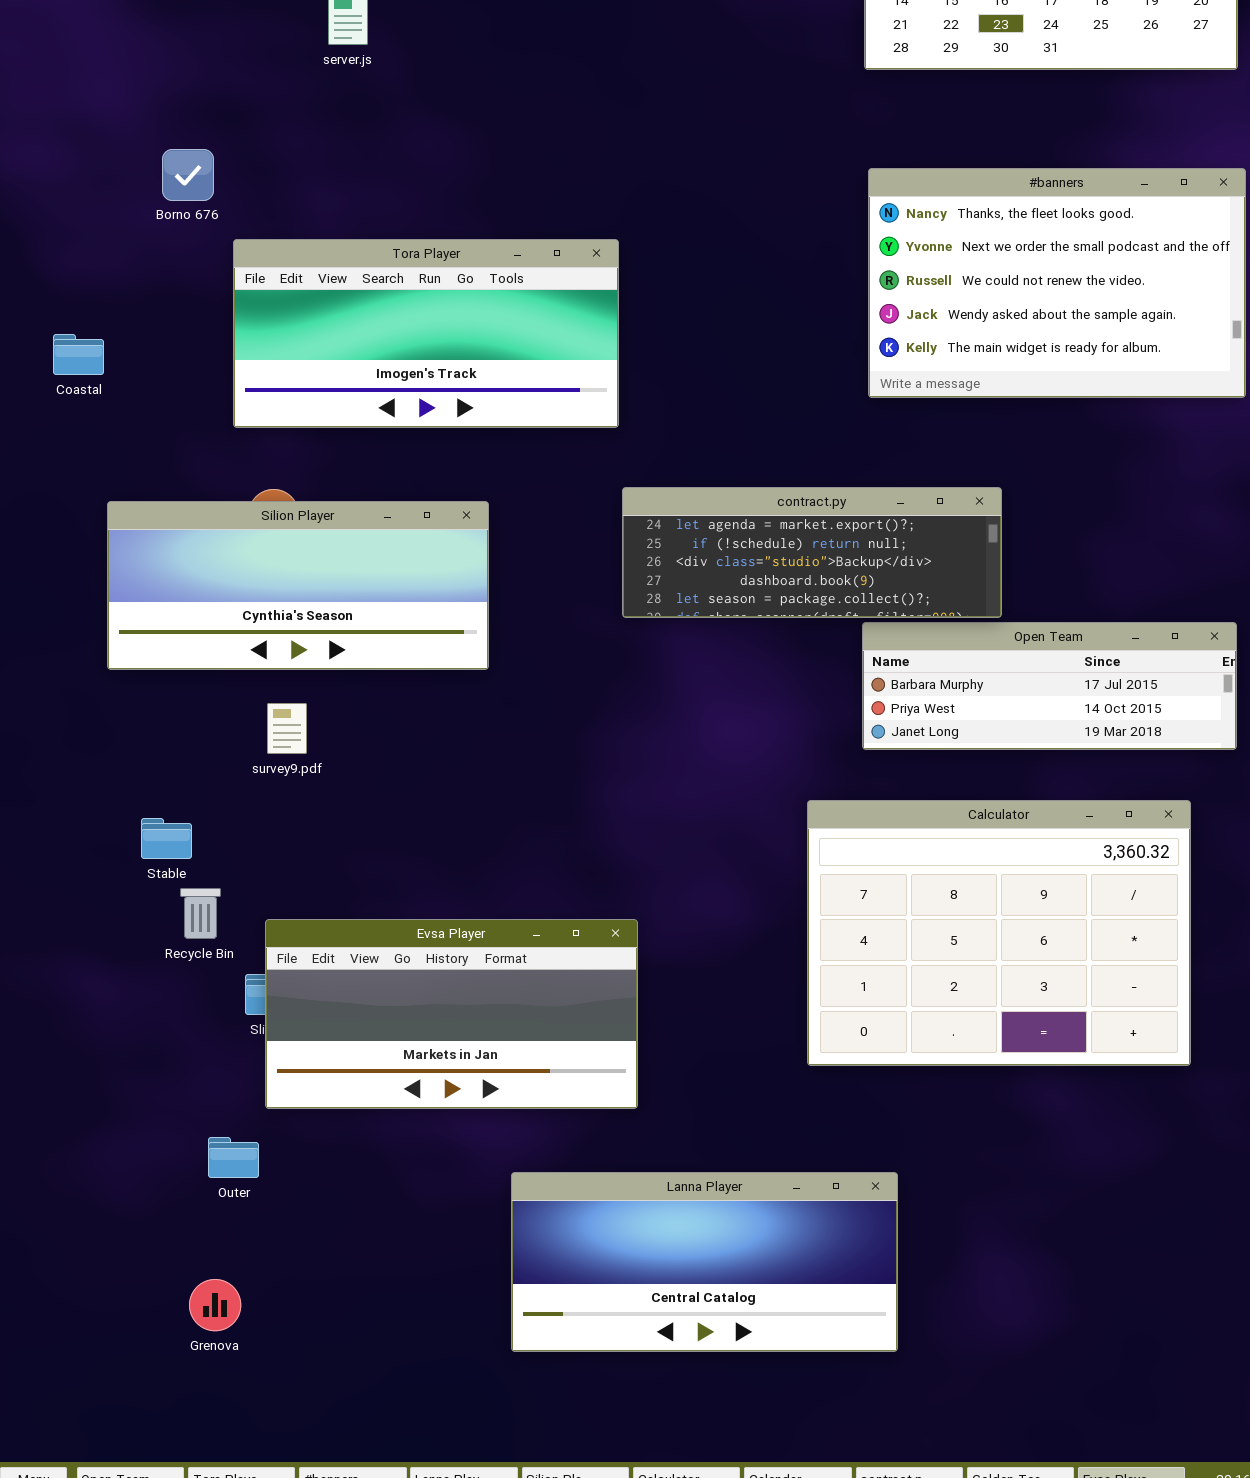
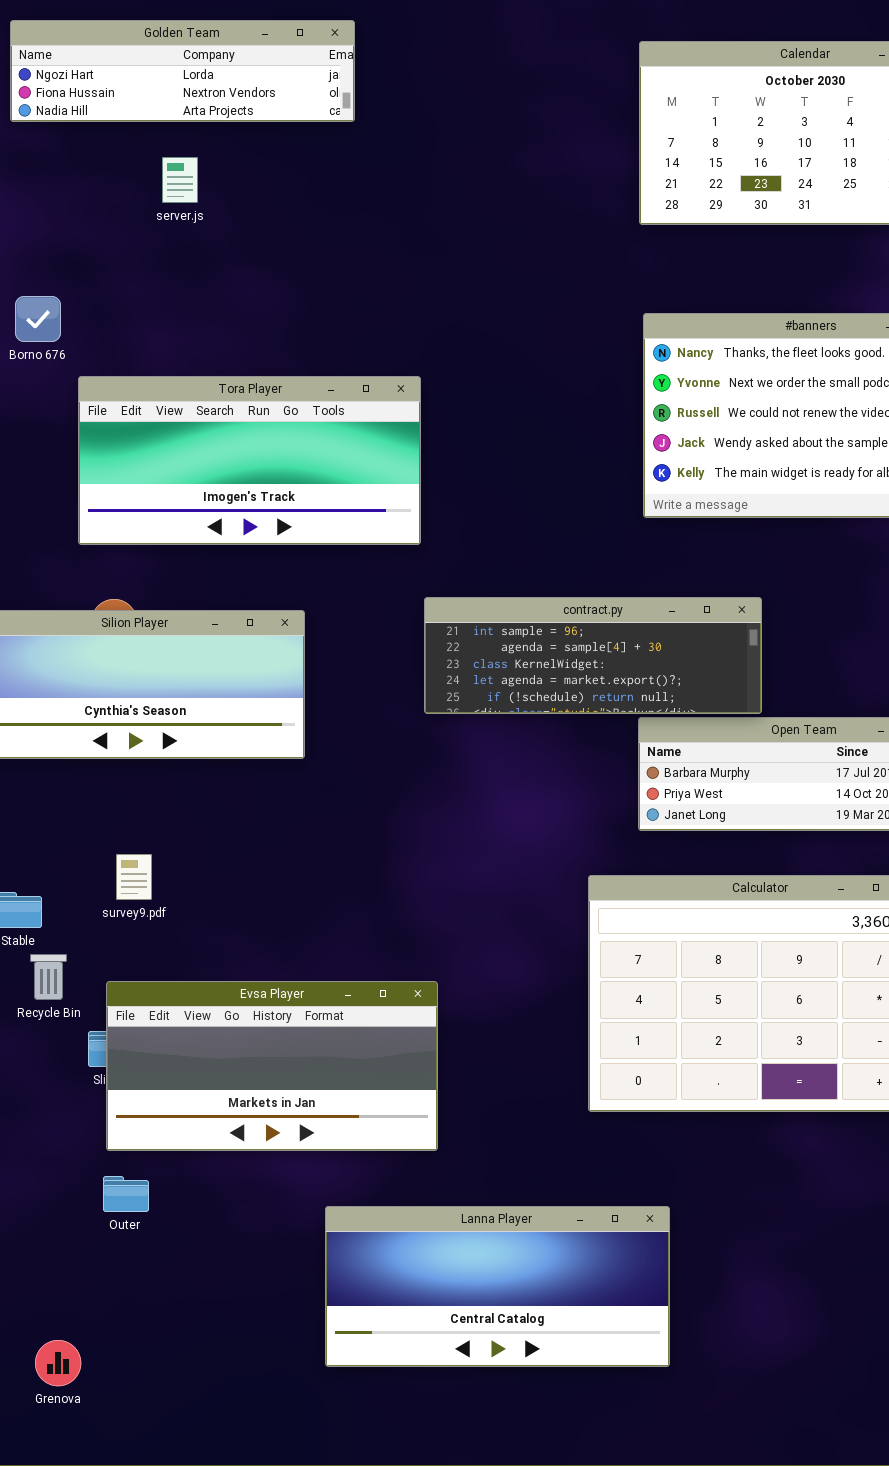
contract.py: [622,487,1002,618] -> [424,597,762,714], scrolled up 3 rows
survey9.pdf: [267,703,307,754] -> [116,854,152,900], moved
Outer: [208,1137,259,1178] -> [103,1176,149,1212], moved
Grenova: [189,1279,241,1331] -> [35,1340,81,1386], moved

